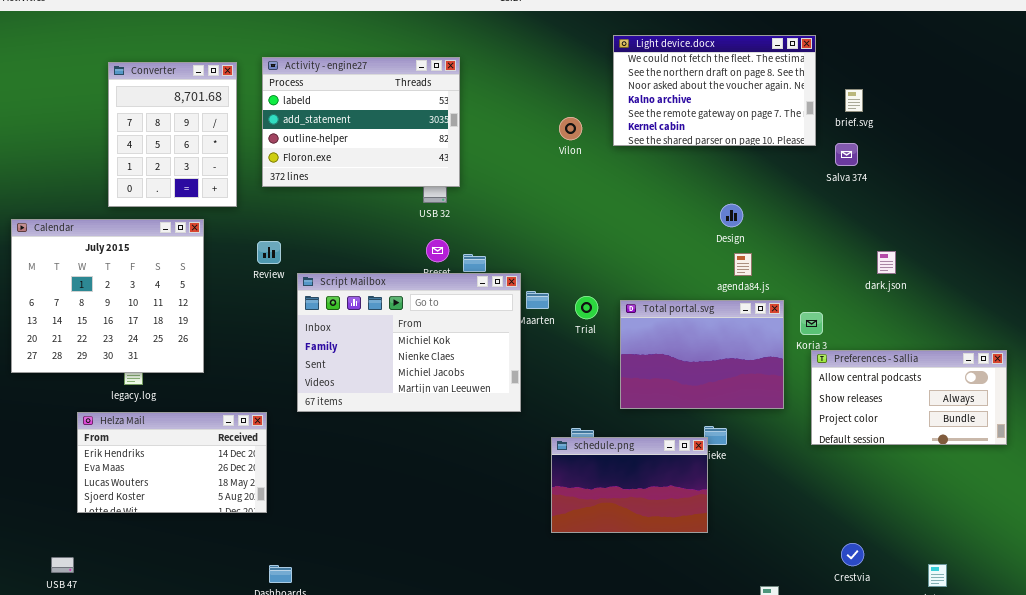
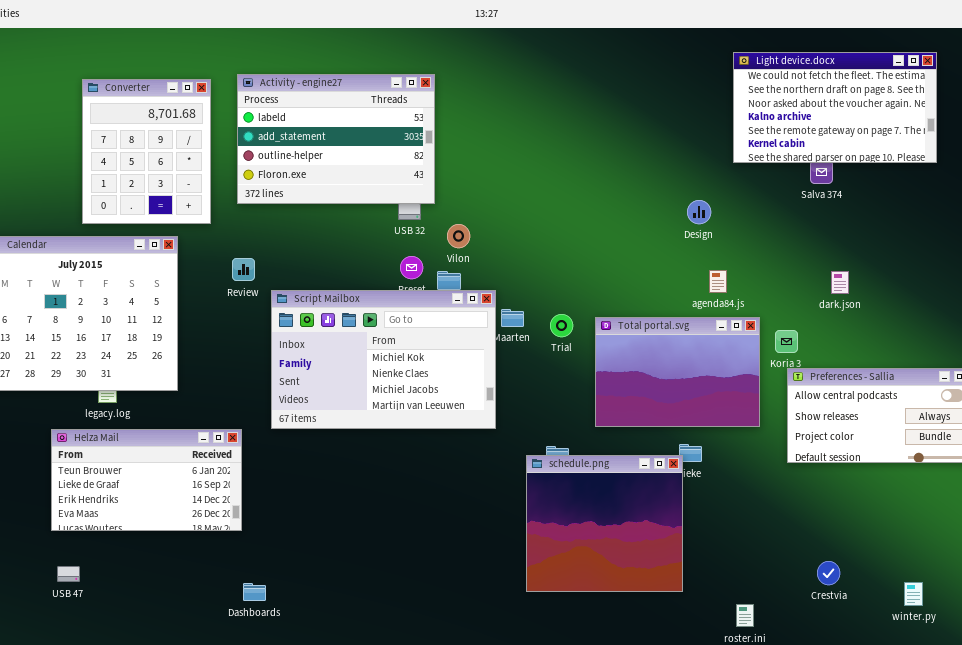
Light device.docx: [613,35,816,146] -> [733,52,937,163], moved
Vilon: [559,117,582,140] -> [447,224,470,248], moved
Design: [720,204,743,227] -> [687,200,711,224], moved
dark.json: [877,251,896,274] -> [831,271,849,294], moved
Helza Mail: [77,412,267,513] -> [51,429,242,531], scrolled up 2 rows
schedule.png: [551,437,708,533] -> [526,455,683,592], resized
USB 47: [51,557,74,573] -> [57,566,80,582], moved

